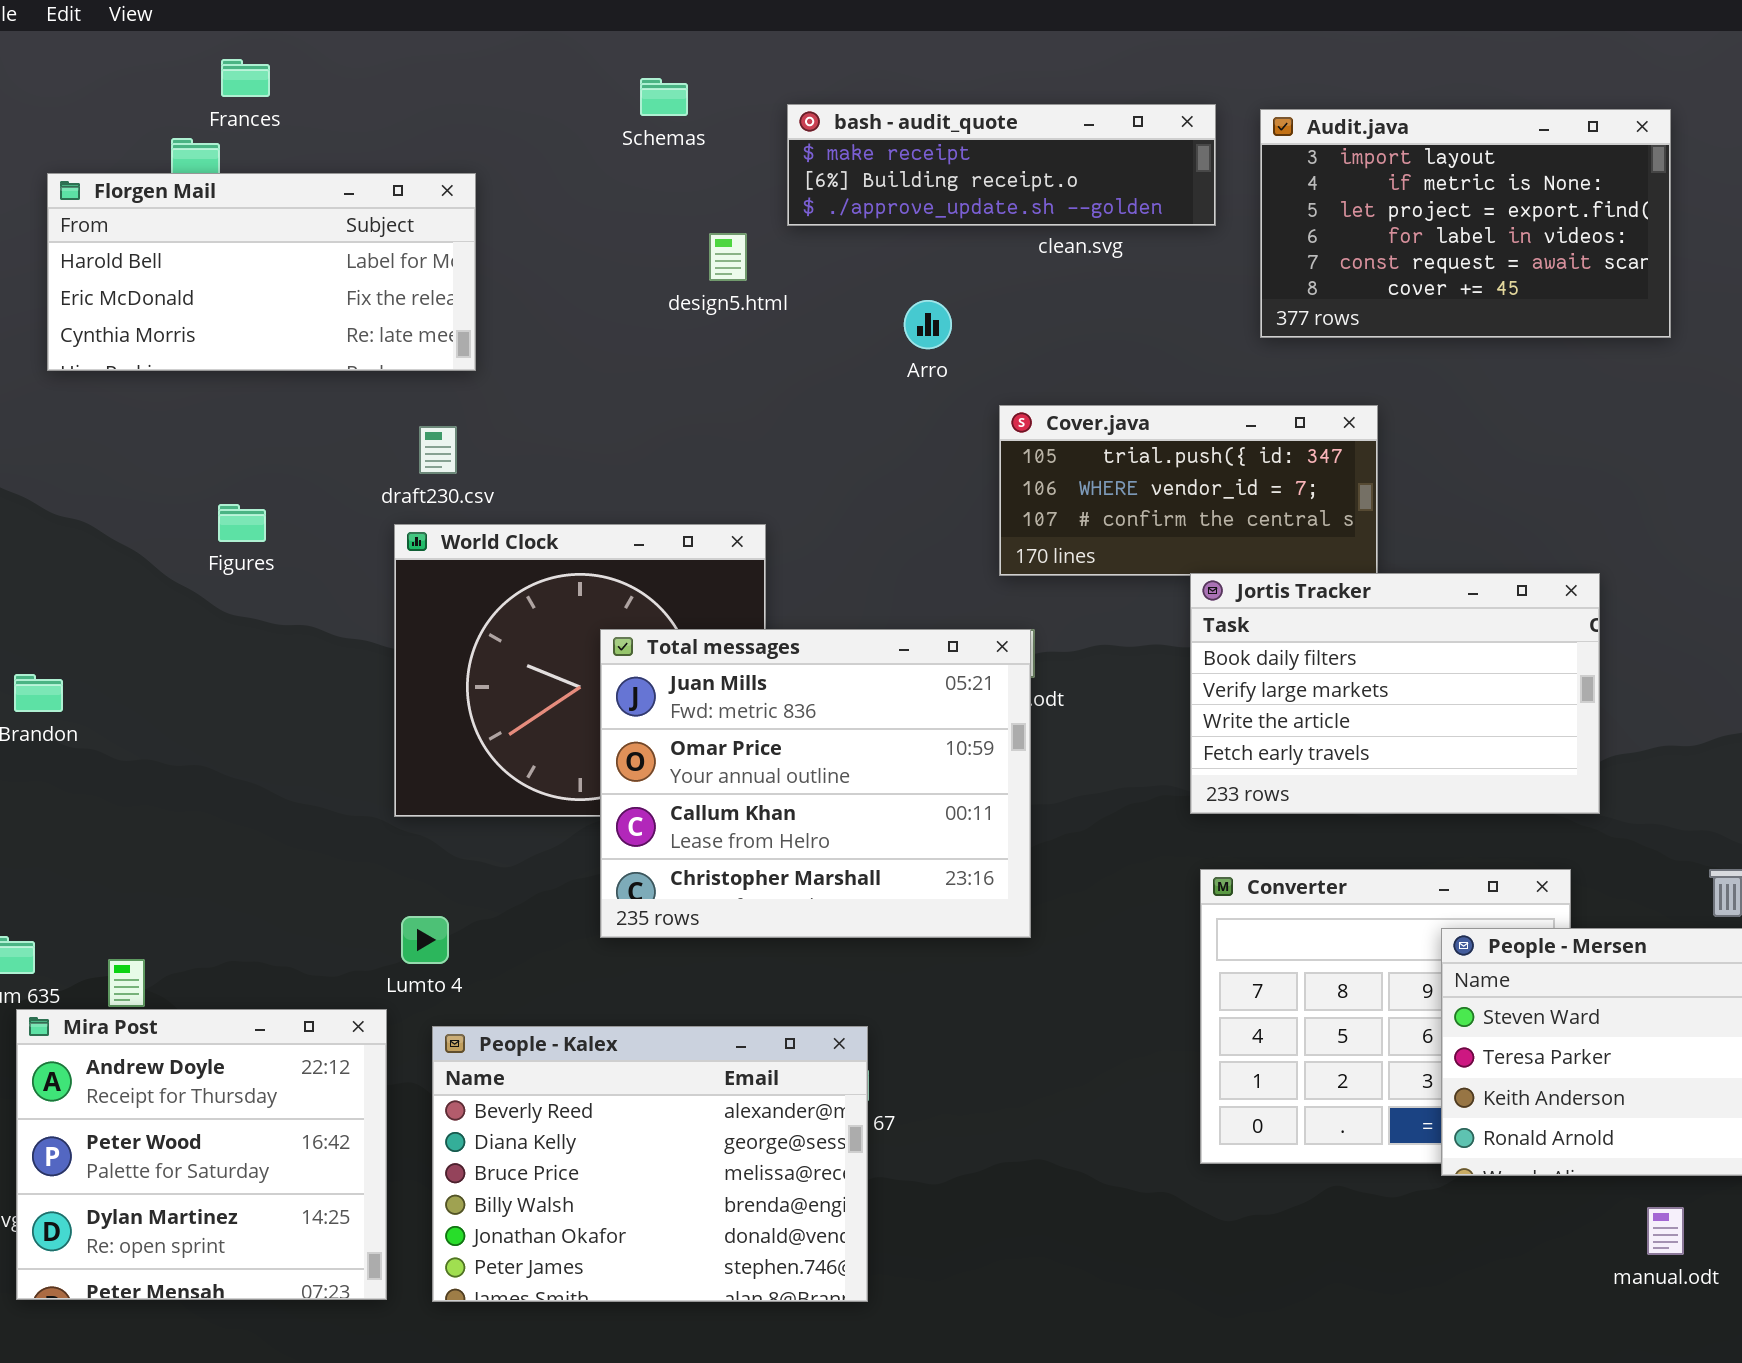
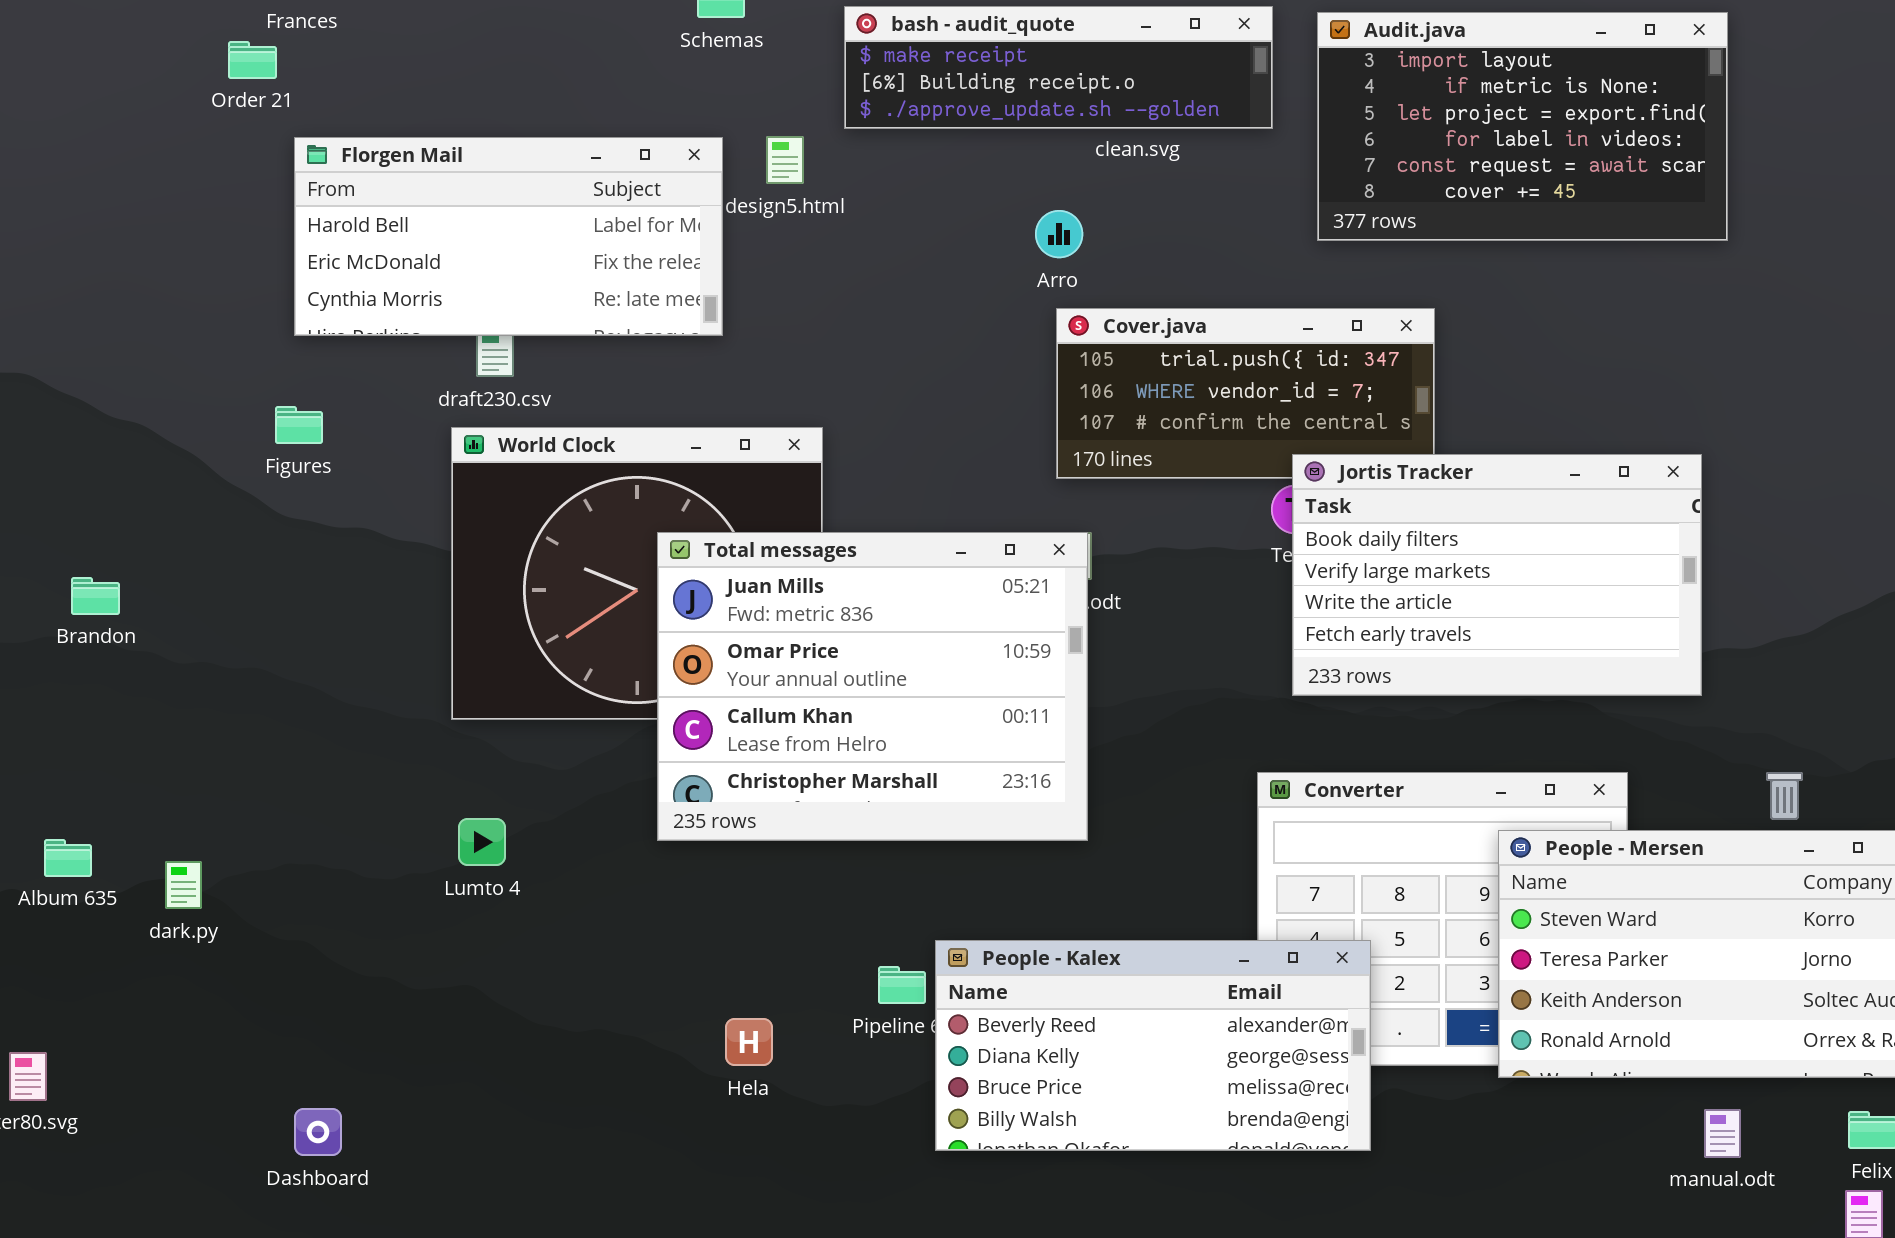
Florgen Mail: [47,173,476,371] -> [294,137,723,336], moved
Arro: [904,300,952,349] -> [1035,210,1083,258], moved
Jortis Tracker: [1190,573,1600,814] -> [1292,454,1702,696], moved
Mira Post: [16,1009,387,1300] -> none, closed
People - Kalex: [432,1026,868,1302] -> [935,940,1371,1151], moved, resized

